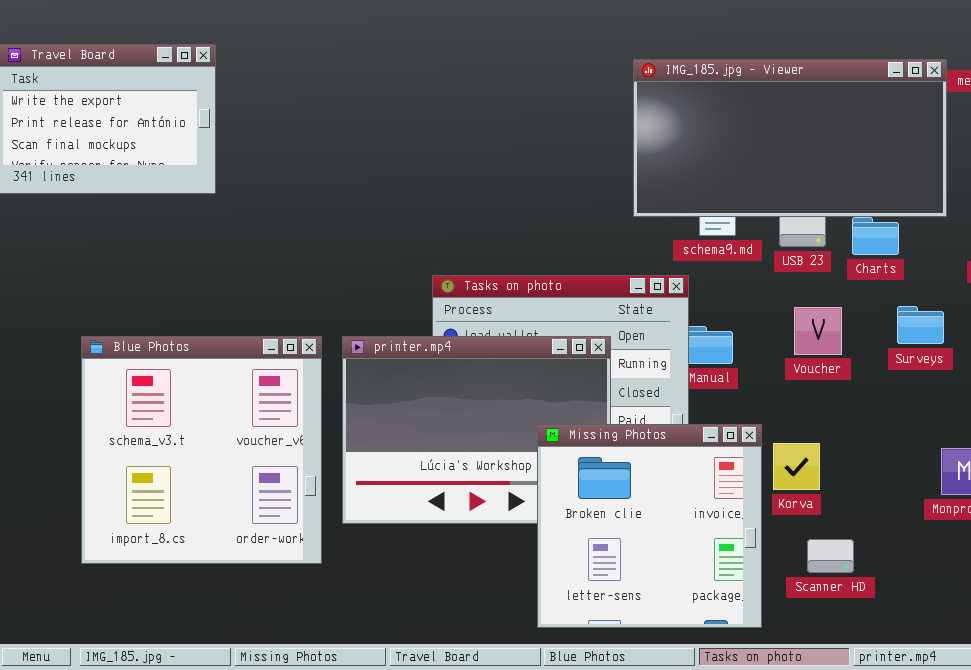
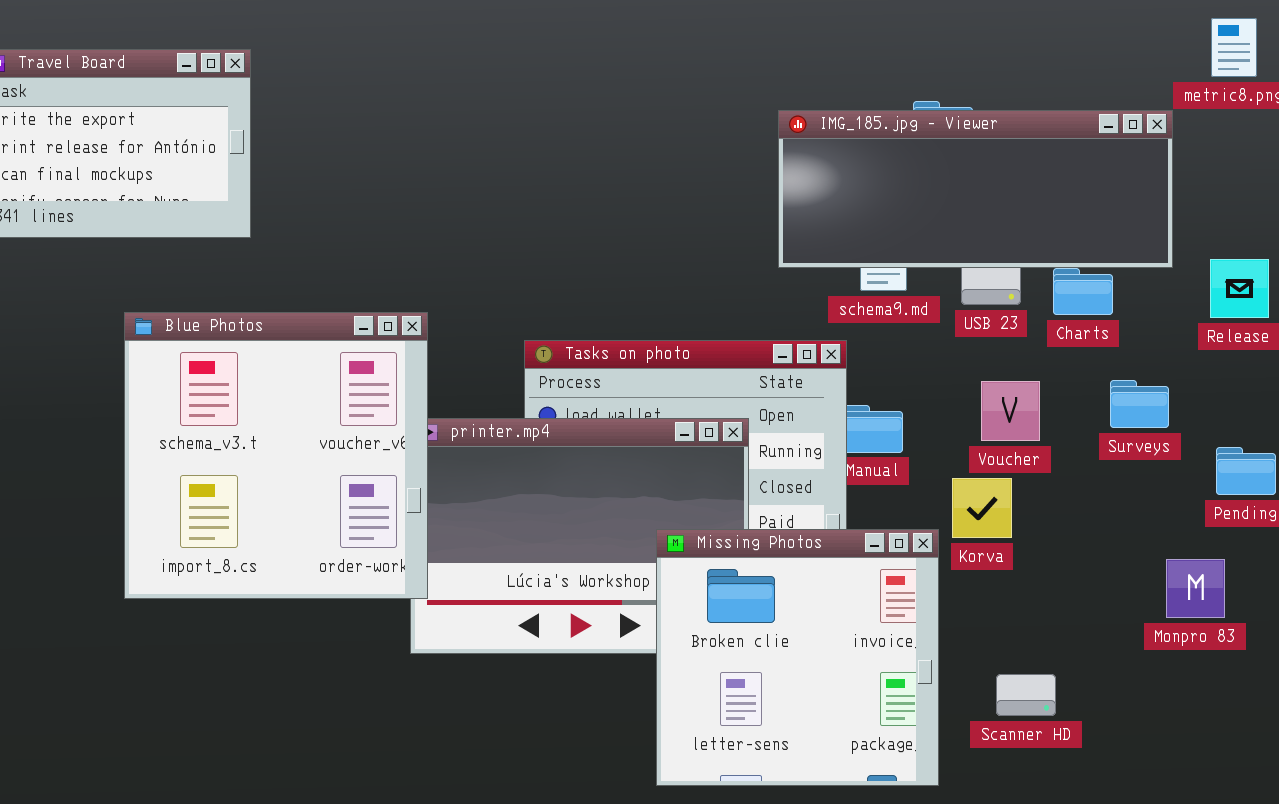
IMG_185.jpg - Viewer: [633,59,947,217] -> [778,110,1173,268], resized
Blue Photos: [81,336,322,564] -> [124,312,428,599], moved
Korva: [773,443,820,490] -> [952,478,1012,538], moved

